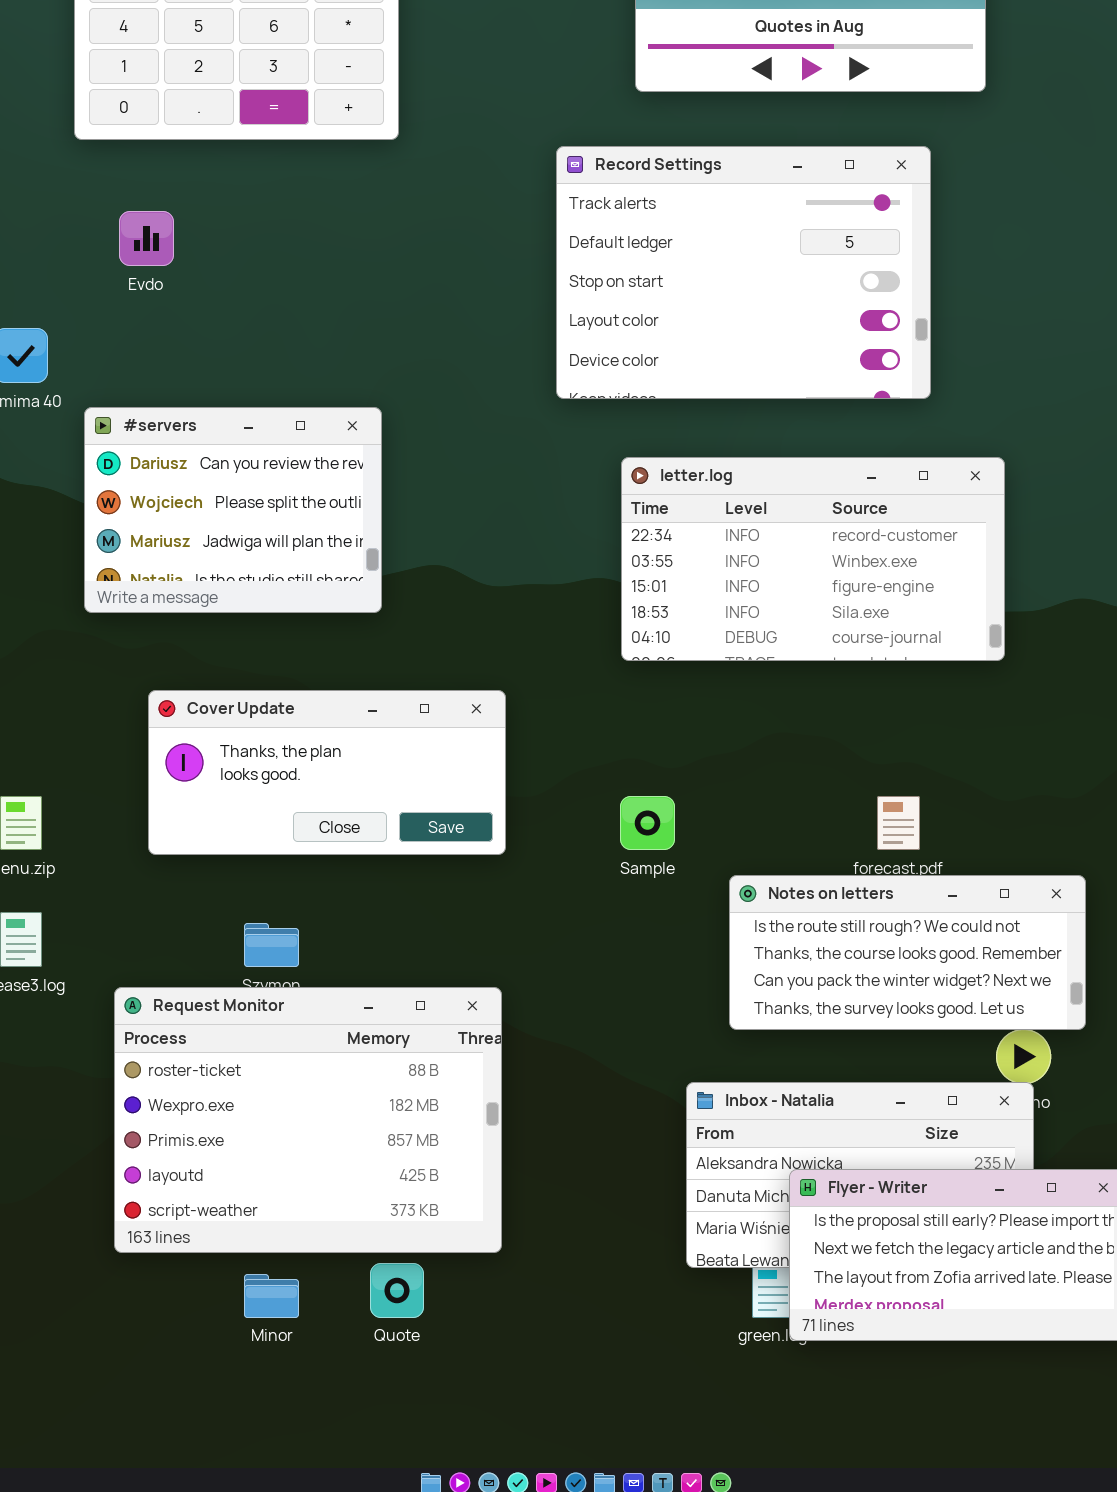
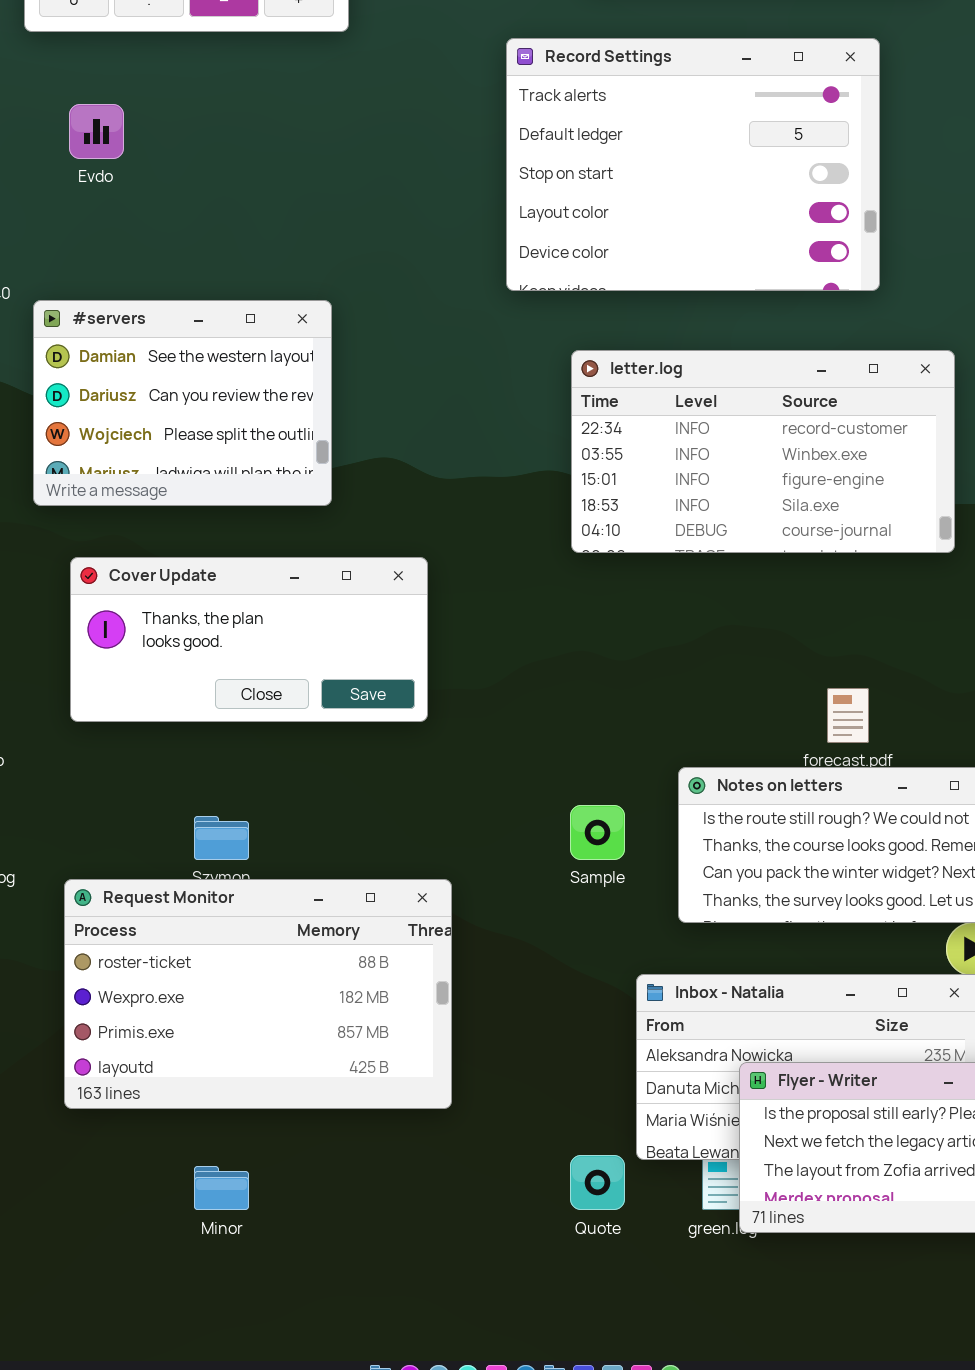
#servers: [84,407,382,613] -> [33,300,332,506], scrolled up 1 row
Cover Update: [148,690,506,855] -> [70,557,428,722], moved
Sample: [620,796,675,850] -> [570,805,625,860], moved
Request Monitor: [114,987,502,1253] -> [64,879,452,1109], resized
Quote: [370,1263,424,1318] -> [570,1155,625,1210], moved

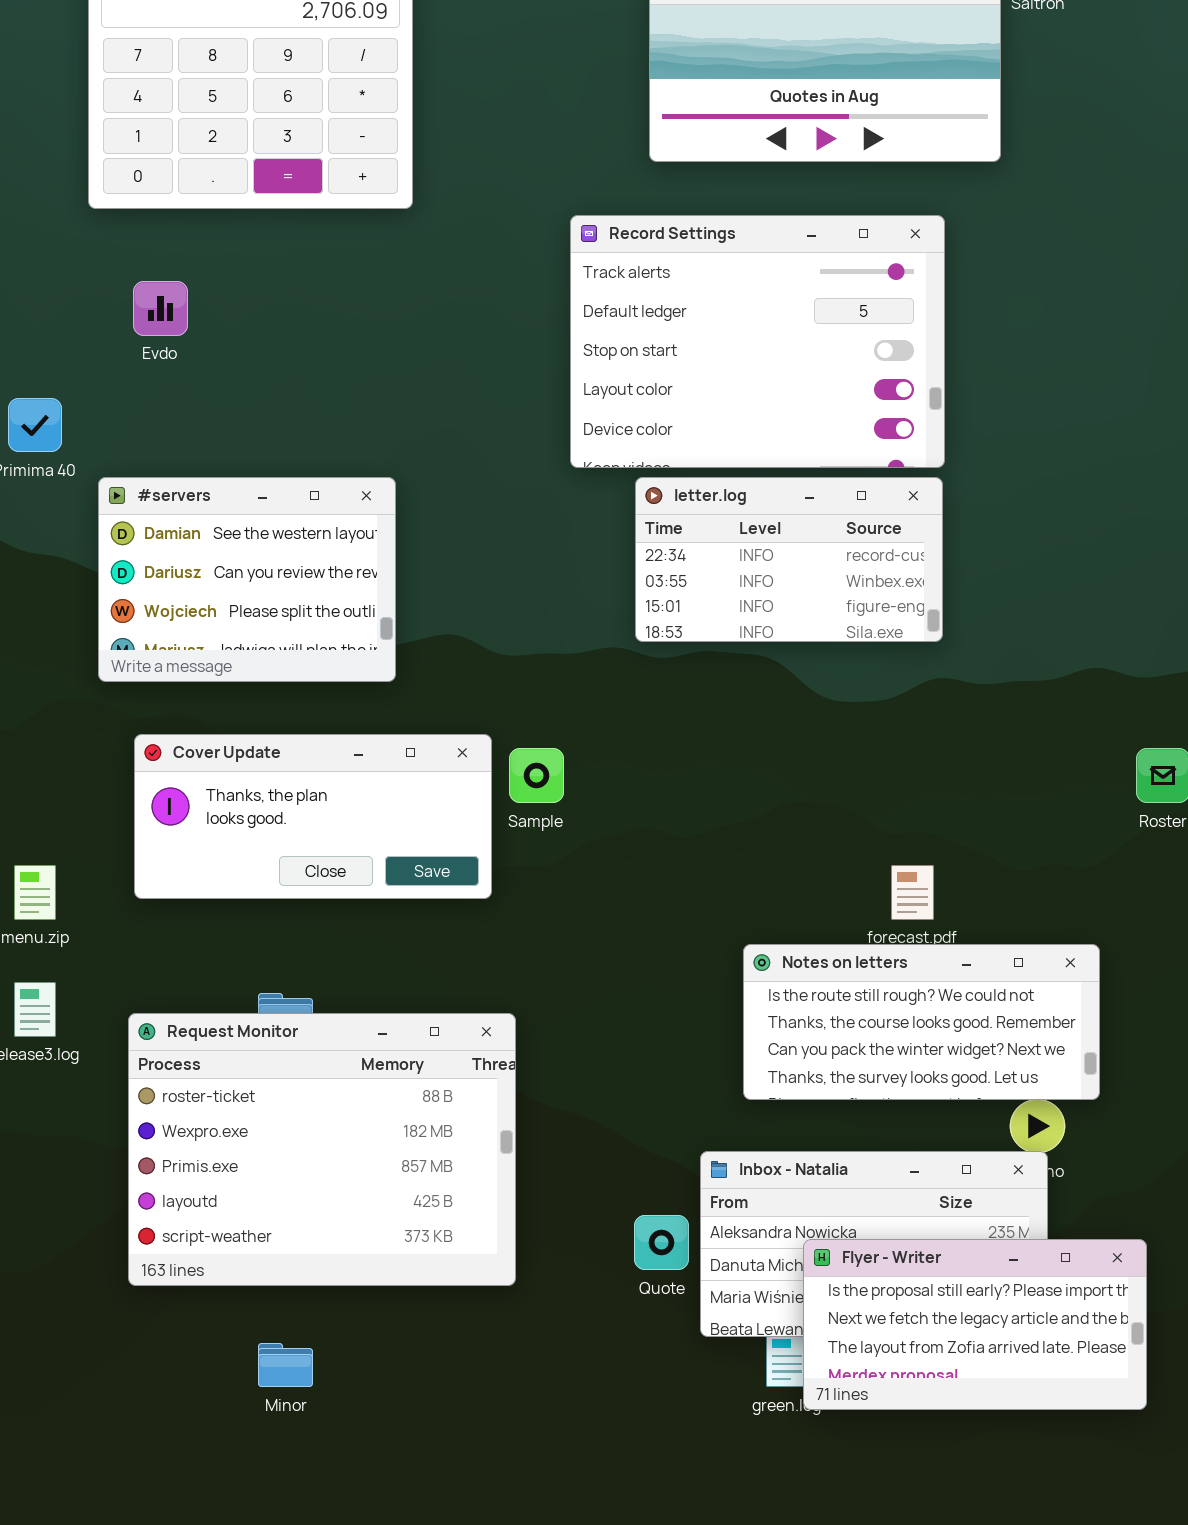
letter.log: [571,350,955,553] -> [635,477,943,642], moved, resized
Sample: [570,805,625,860] -> [509,748,564,803], moved
Request Monitor: [64,879,452,1109] -> [128,1013,516,1286], resized
Quote: [570,1155,625,1210] -> [634,1215,689,1270], moved

